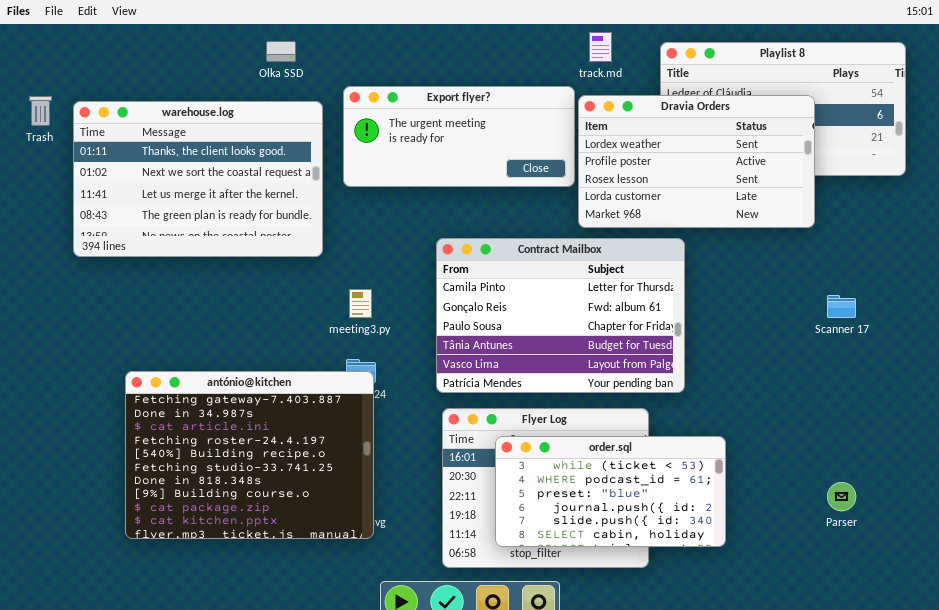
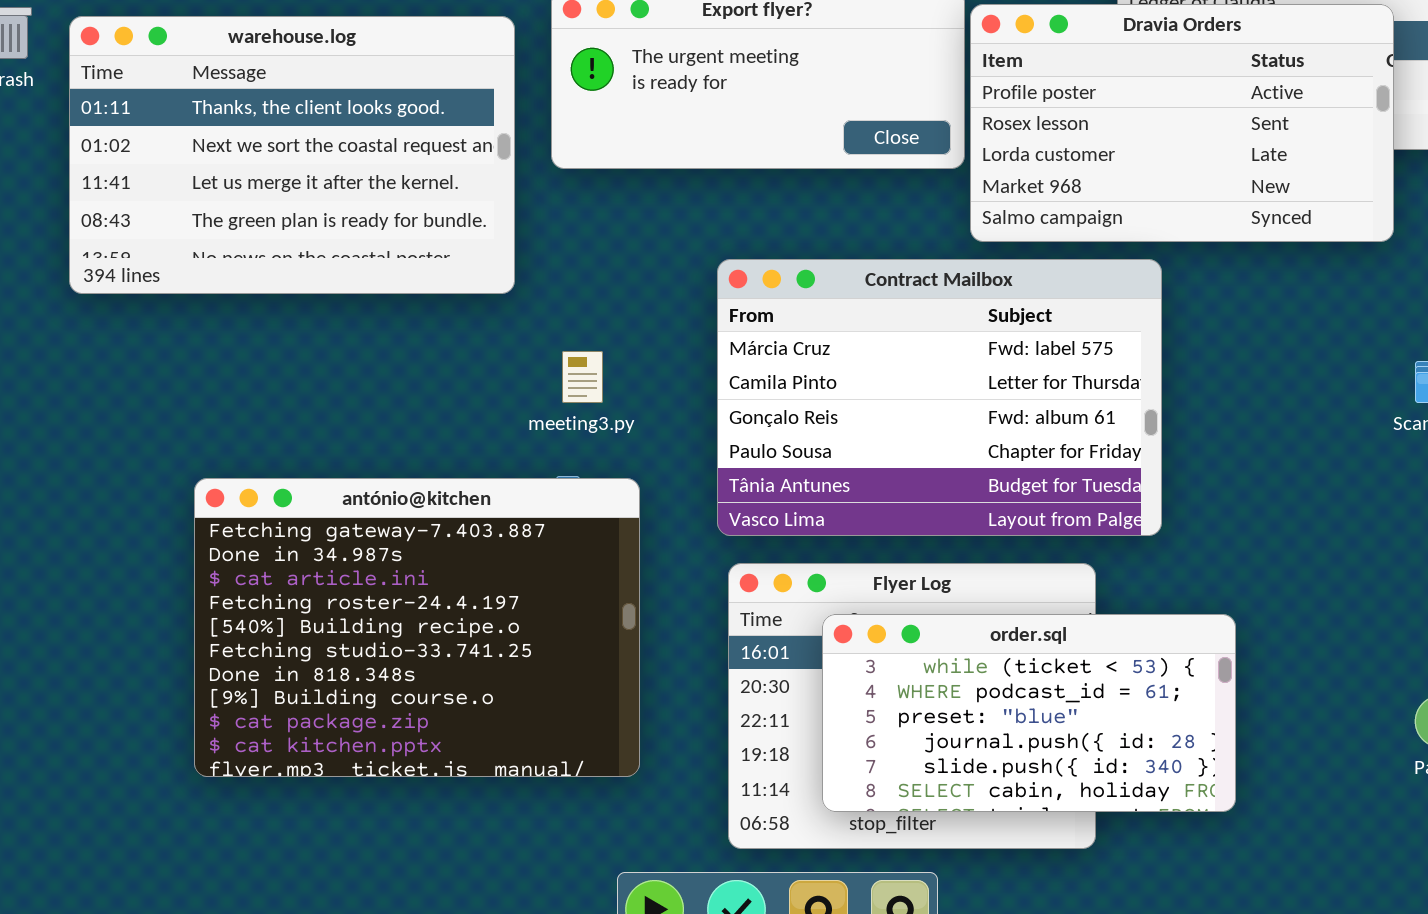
Dravia Orders: [578,95,815,228] -> [970,4,1394,242], scrolled down 1 row
Contract Mailbox: [436,238,685,393] -> [717,259,1162,536], scrolled up 1 row
antónio@kitchen: [125,371,374,539] -> [194,478,640,777], moved

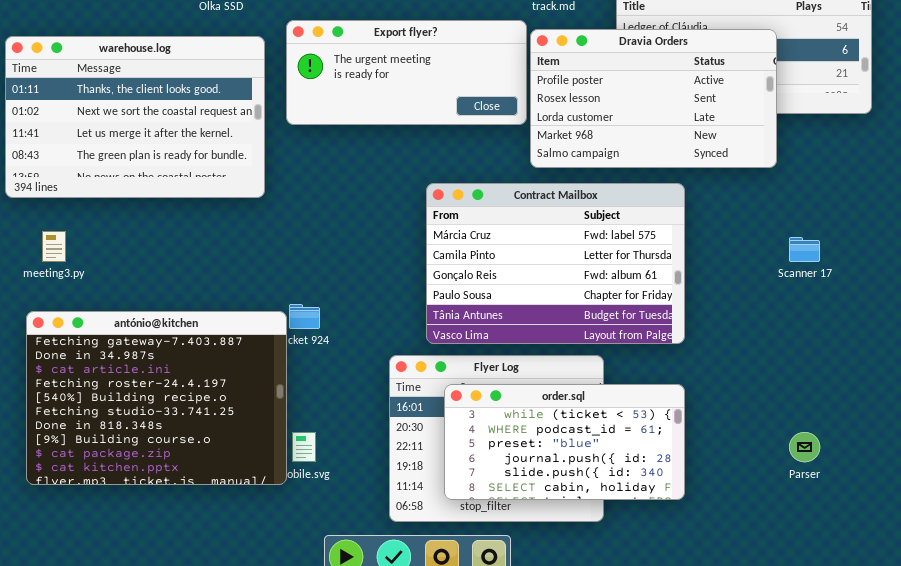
Contract Mailbox: [717,259,1162,536] -> [426,183,685,344], moved
meeting3.py: [562,351,603,403] -> [42,231,66,262], moved
antónio@kitchen: [194,478,640,777] -> [26,311,287,485], moved

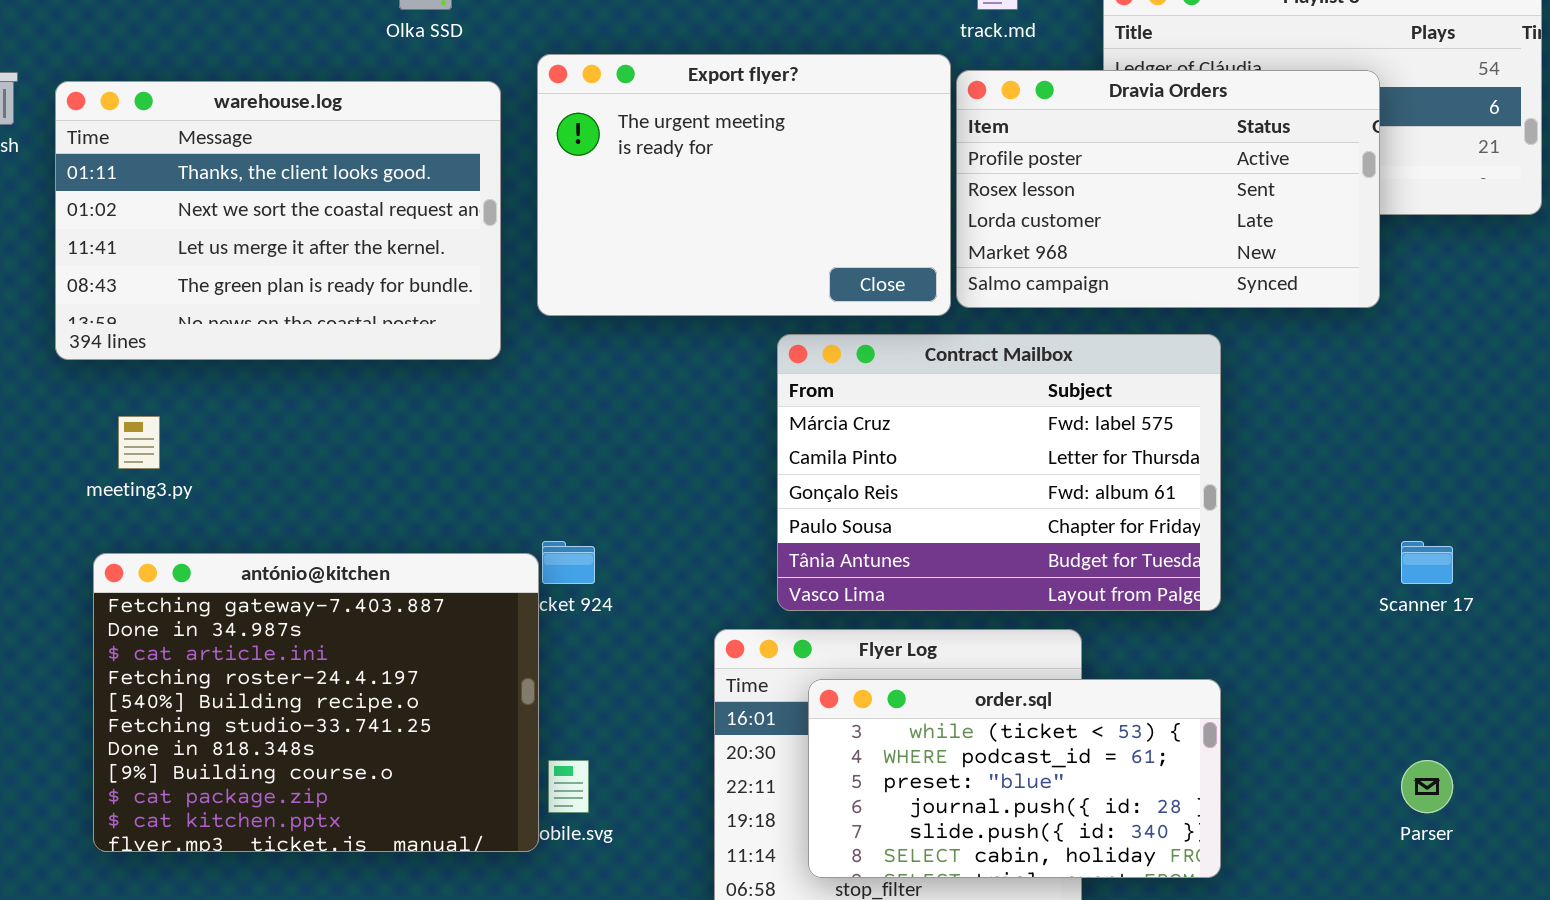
Export flyer?: [286,20,527,125] -> [537,54,951,316], resized
Scanner 17: [789,237,820,262] -> [1401,541,1453,584], moved

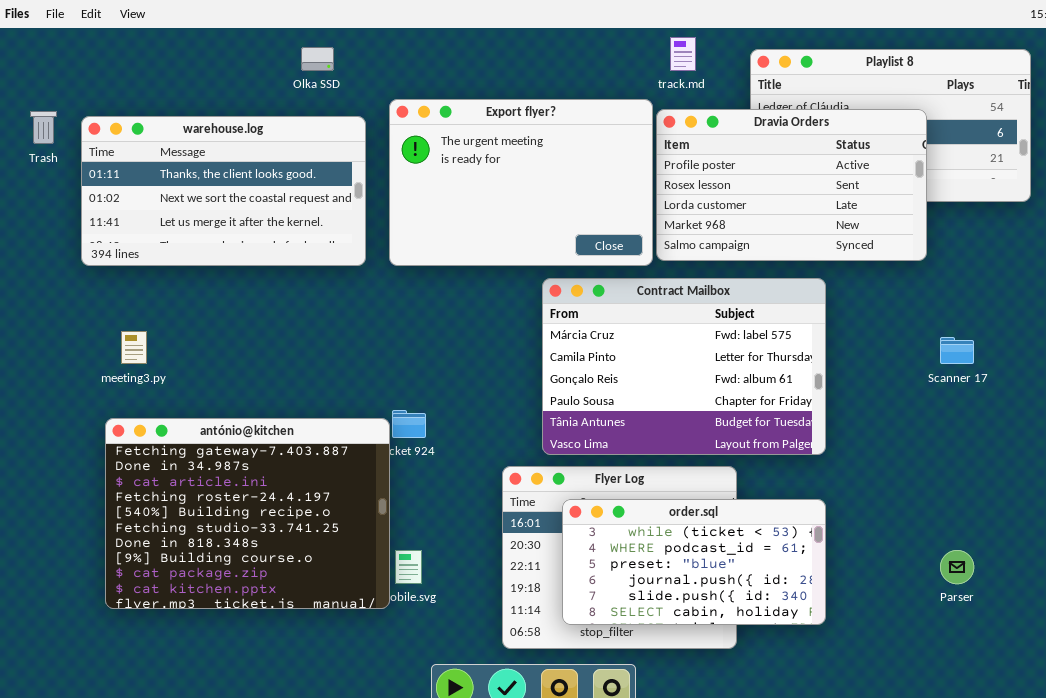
warehouse.log: [55,81,501,360] -> [81,116,366,266], resized
Scanner 17: [1401,541,1453,584] -> [940,337,974,364], moved

